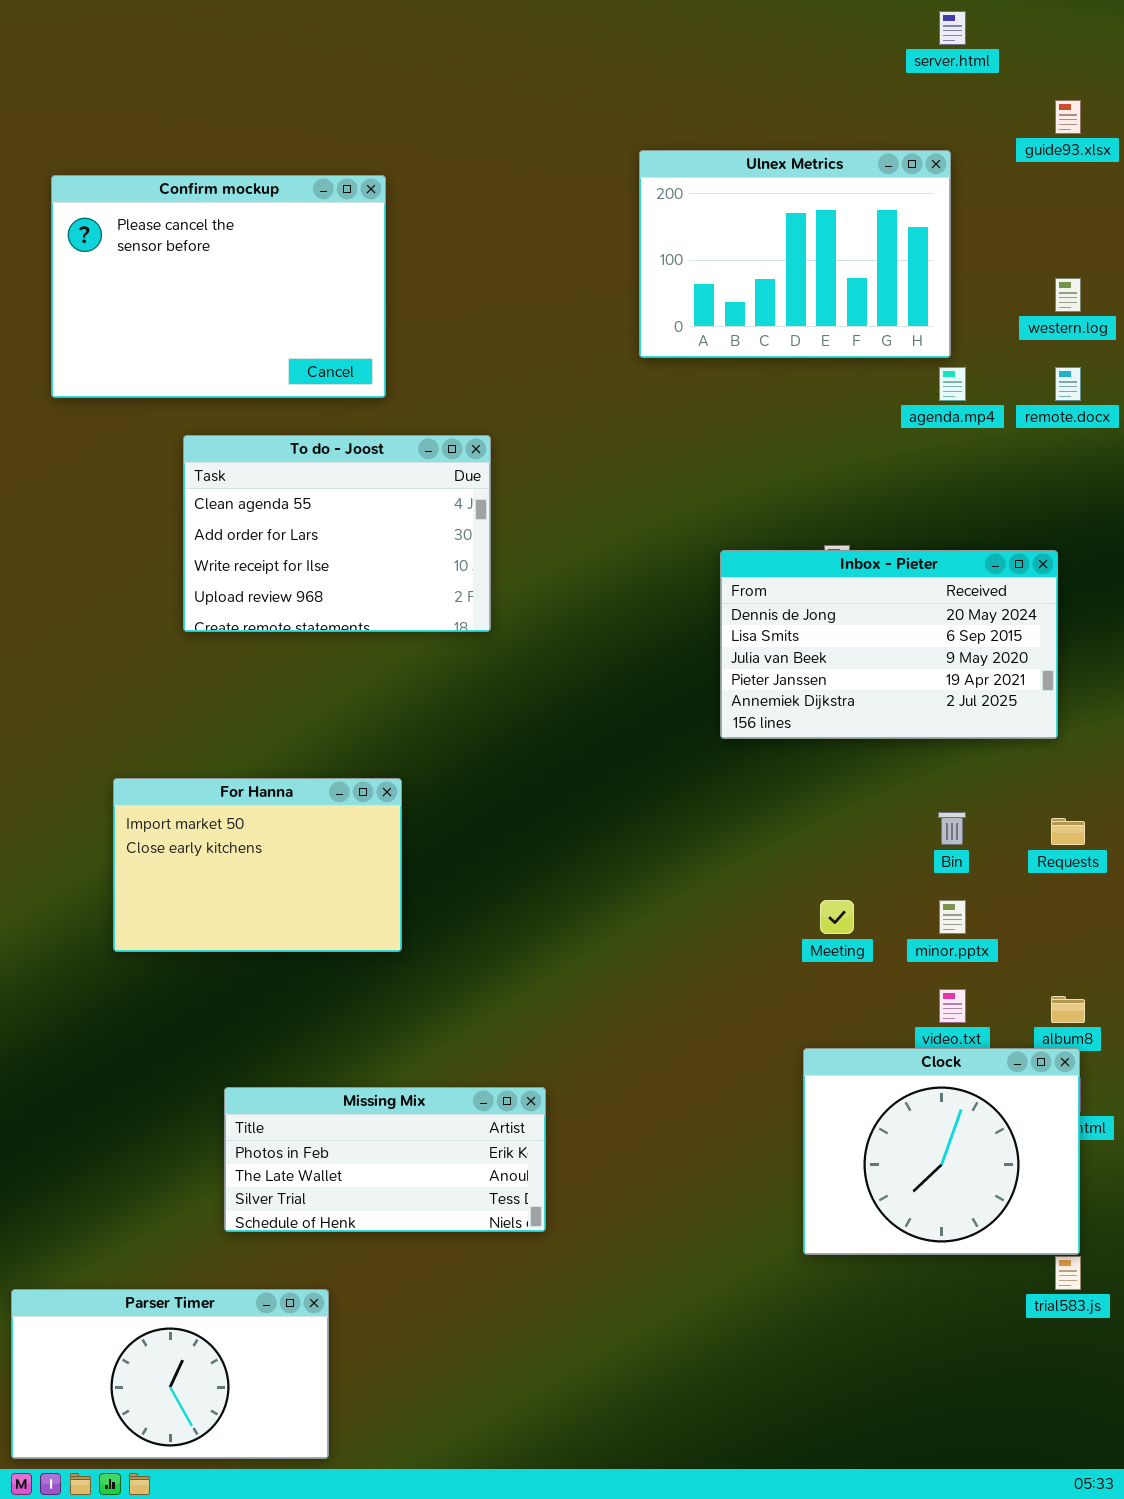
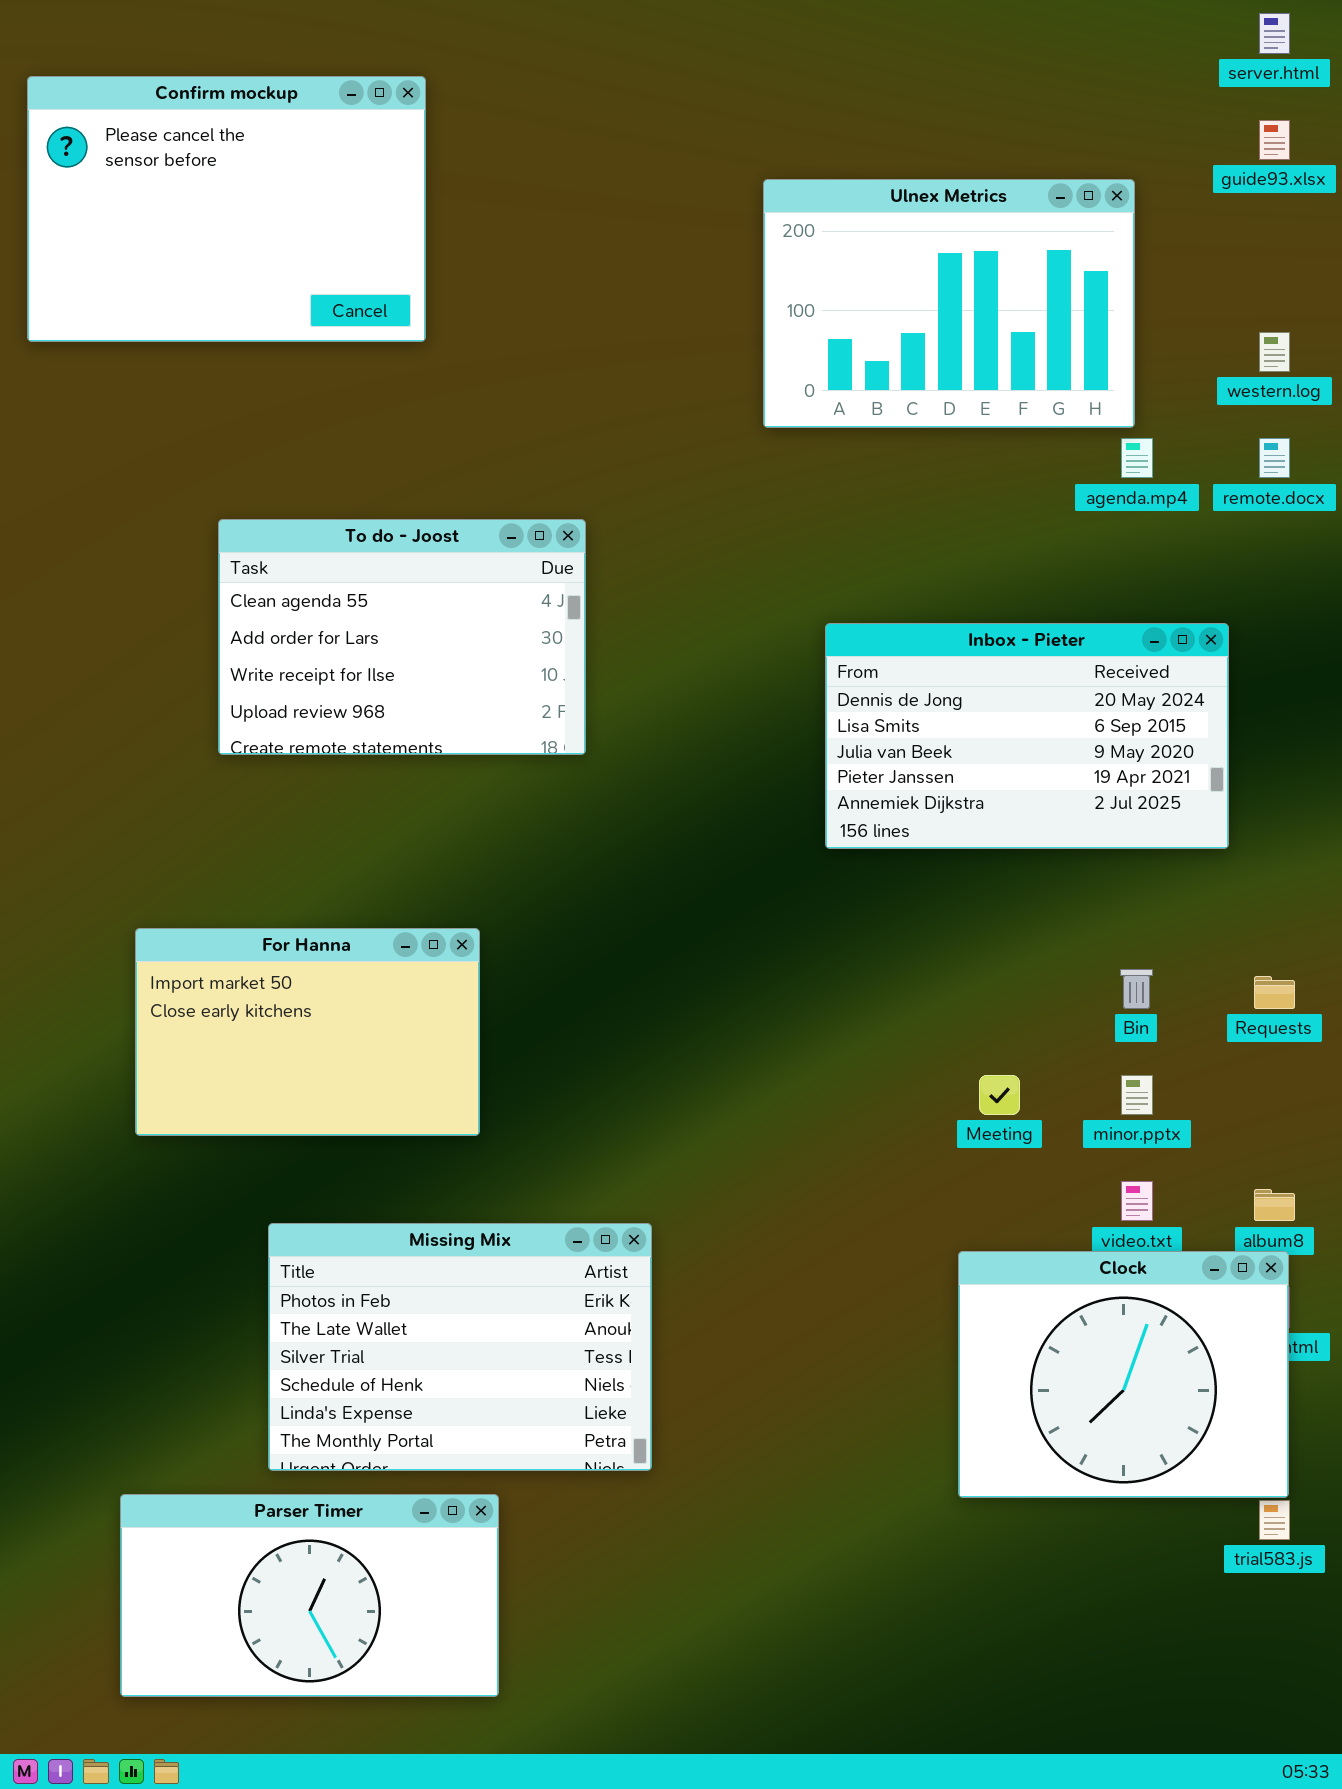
server.html: [939,11,966,45] -> [1259,13,1290,54], moved
Confirm mockup: [51,175,386,398] -> [27,76,426,342], moved
Inbox - Pieter: [720,550,1058,739] -> [825,623,1229,849], moved
Missing Mix: [224,1087,546,1232] -> [268,1223,652,1471], resized
Parser Timer: [11,1289,329,1459] -> [120,1494,499,1697], moved

